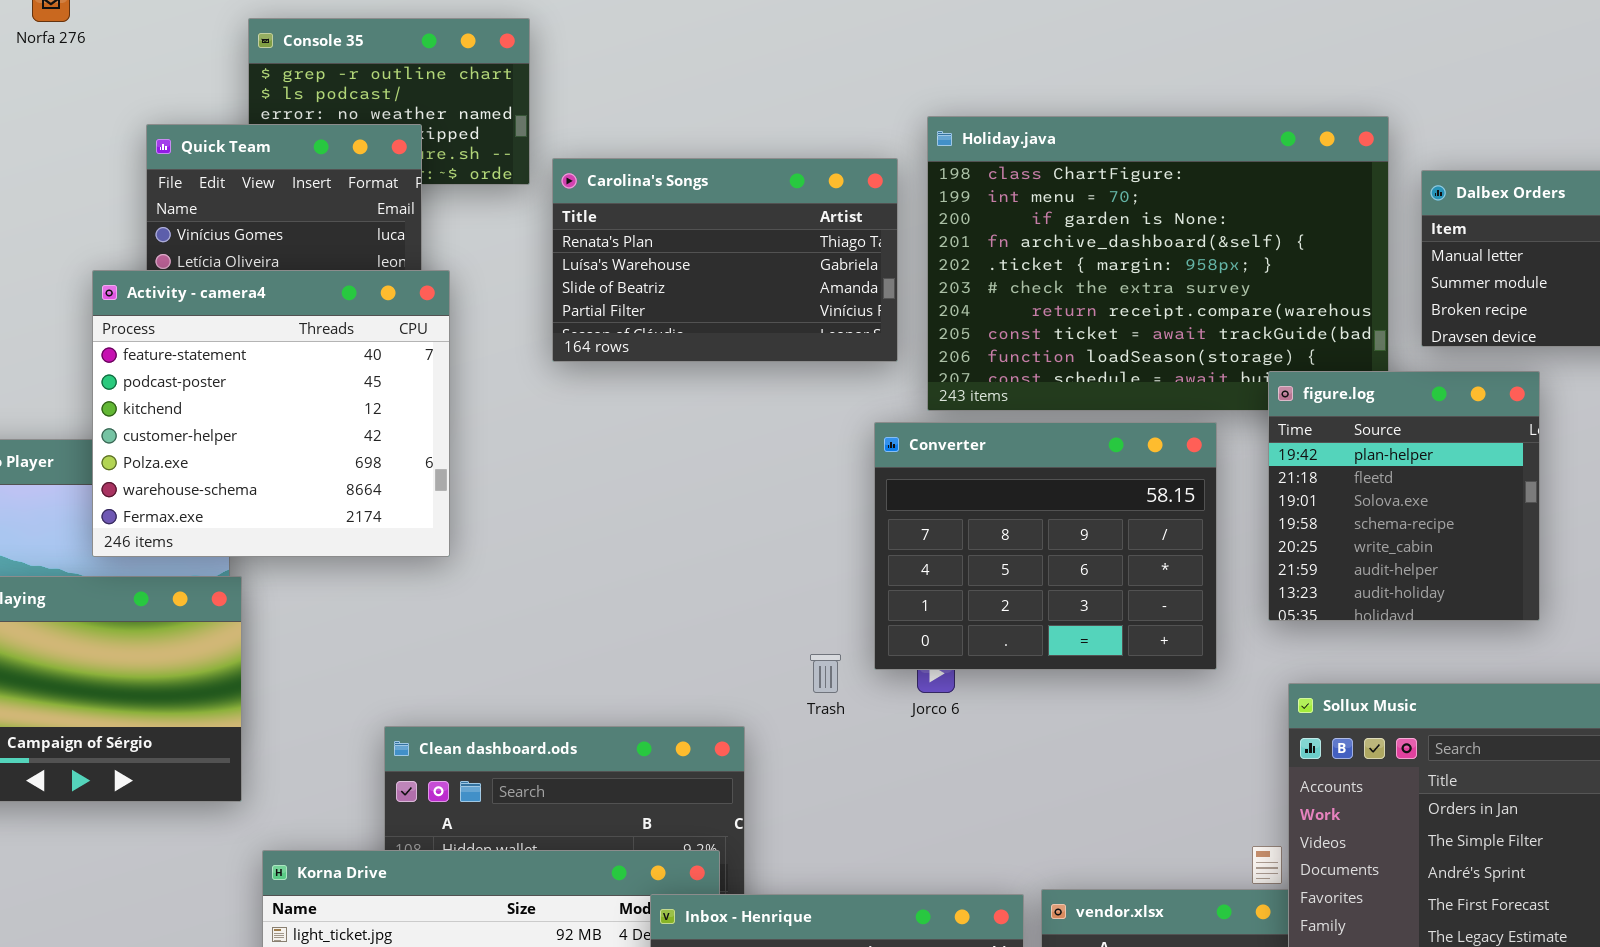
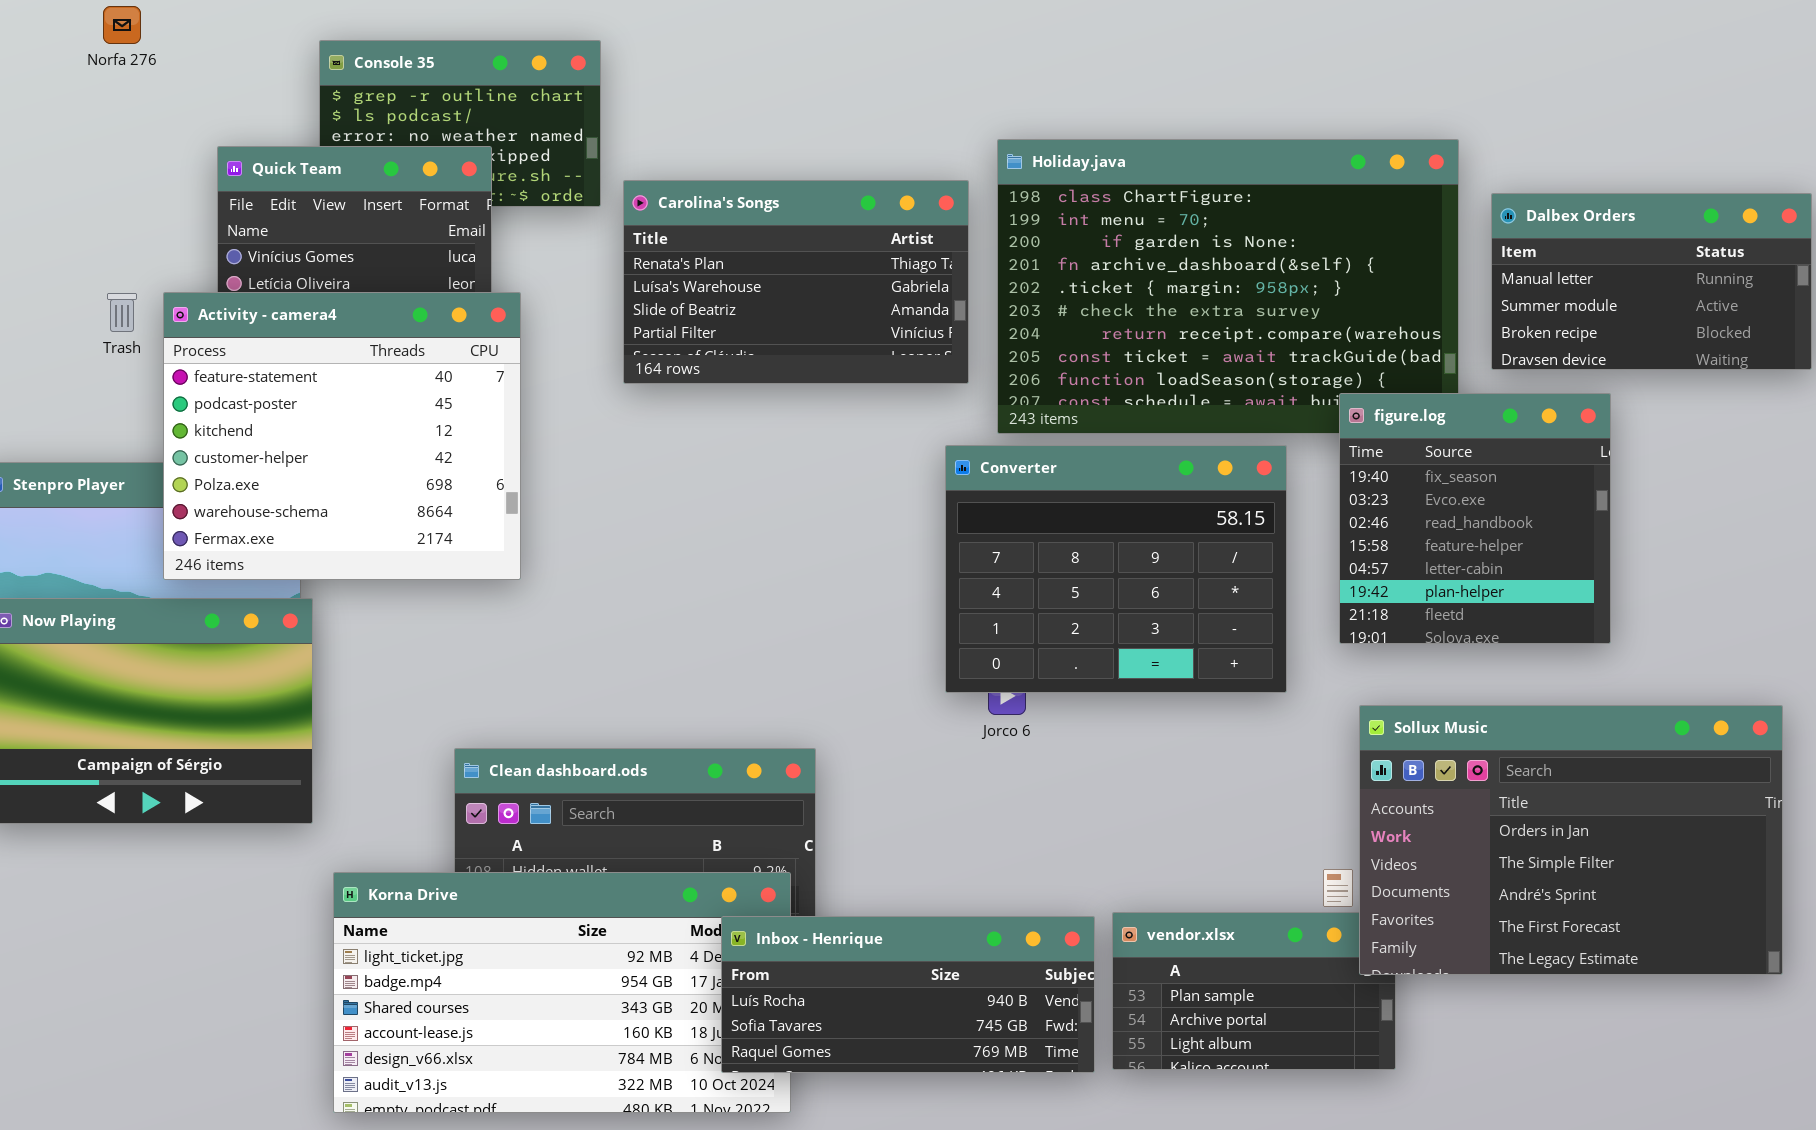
figure.log: [1268,371,1540,621] -> [1339,393,1611,644], scrolled up 5 rows
Trash: [810,654,841,693] -> [107,293,137,332], moved

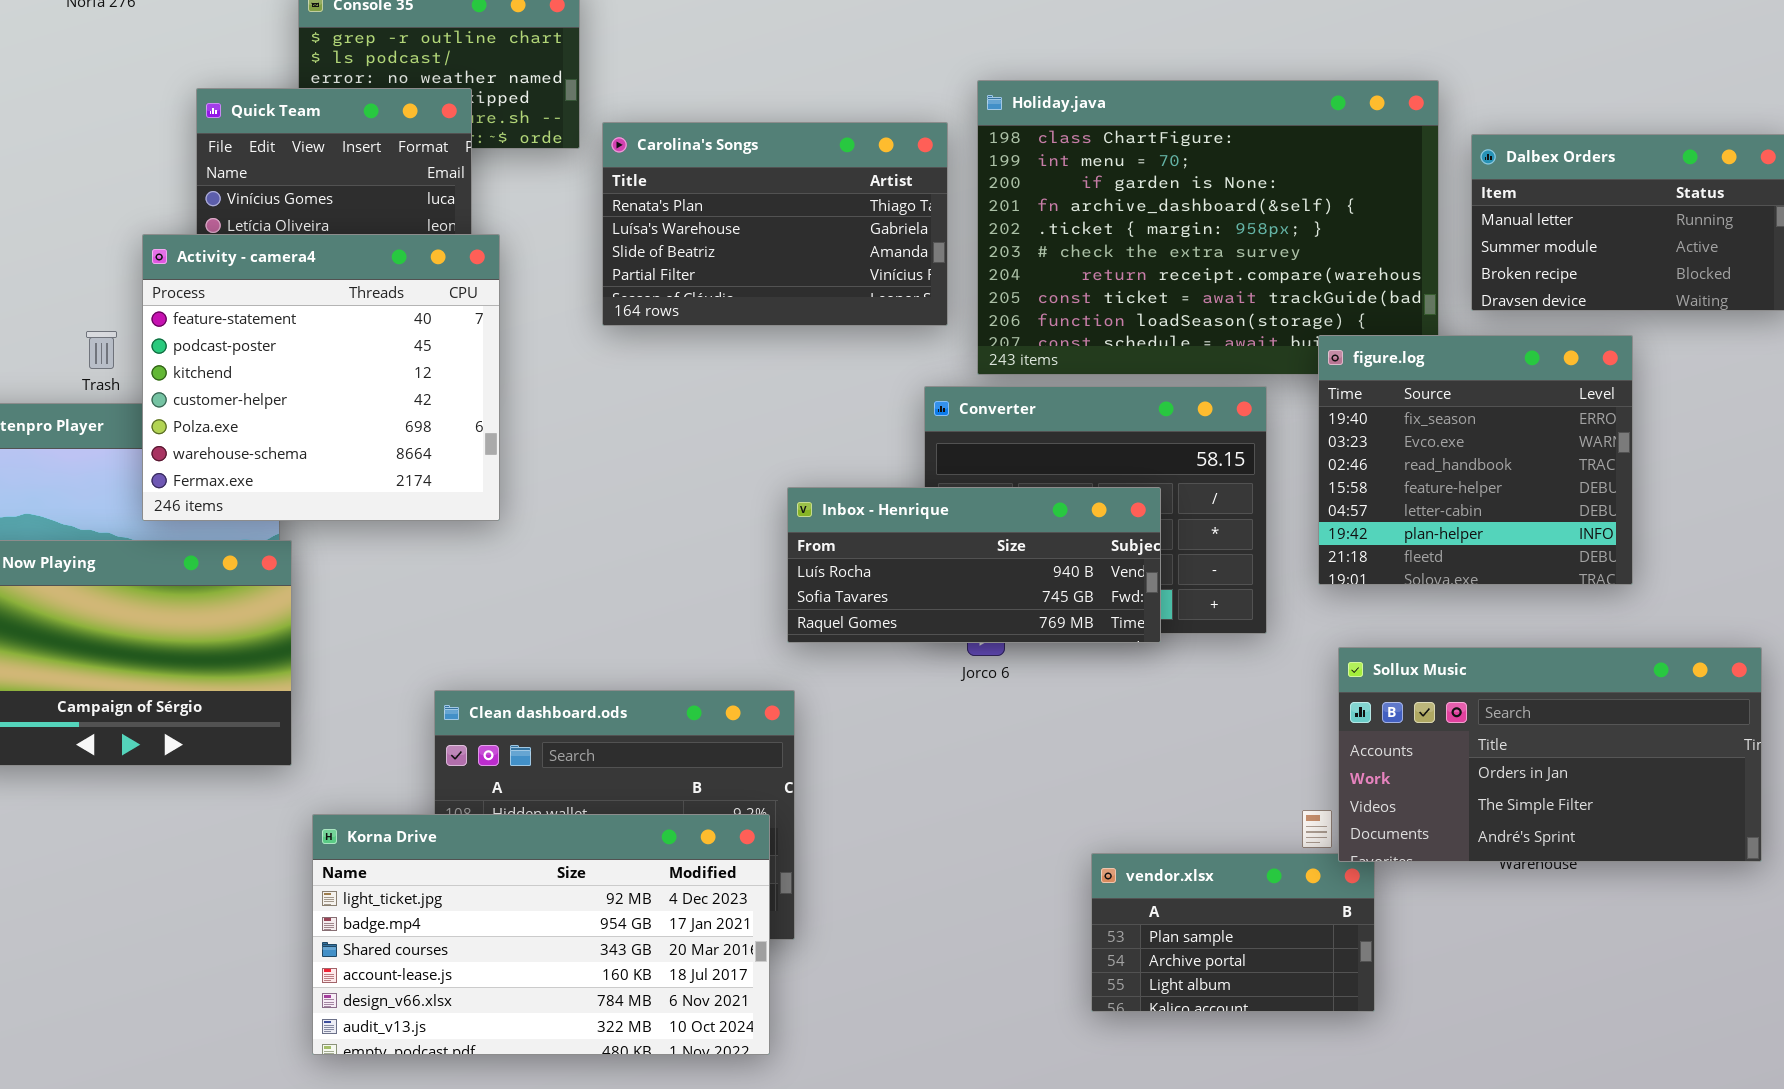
Trash: [107,293,137,332] -> [86,331,117,369], moved
figure.log: [1339,393,1611,644] -> [1318,335,1633,585], resized
Sollux Music: [1359,705,1783,975] -> [1338,647,1762,862], resized
Inbox - Henrique: [721,916,1095,1073] -> [787,487,1161,643], moved

